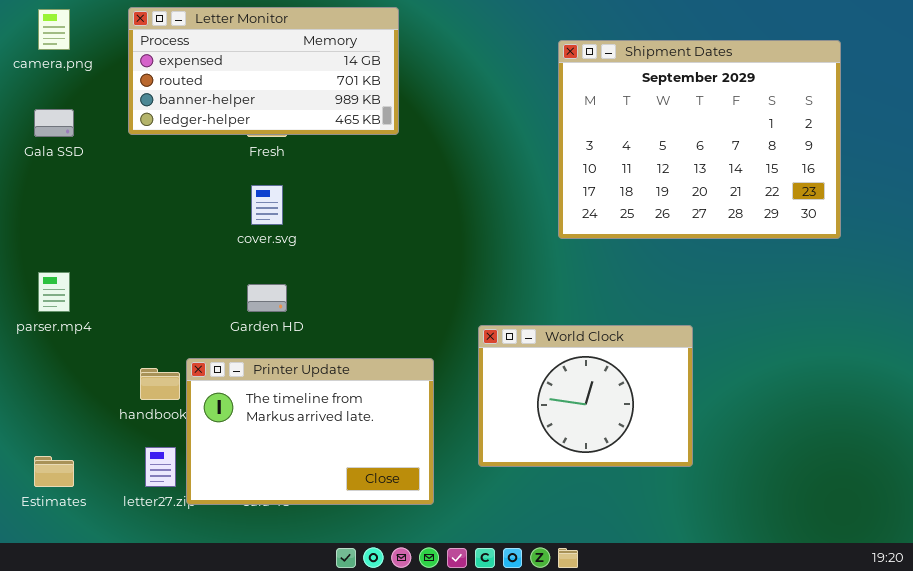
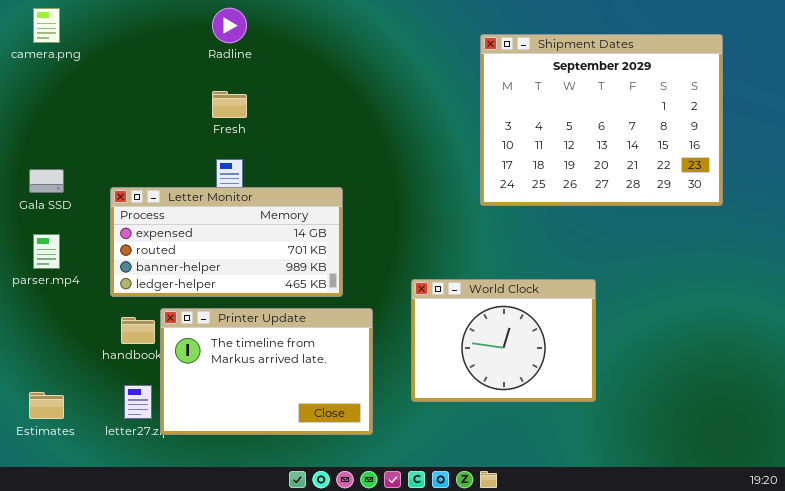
Letter Monitor: [128,7,399,135] -> [110,187,343,297], moved
Gala SSD: [34,109,74,137] -> [29,169,64,193], moved

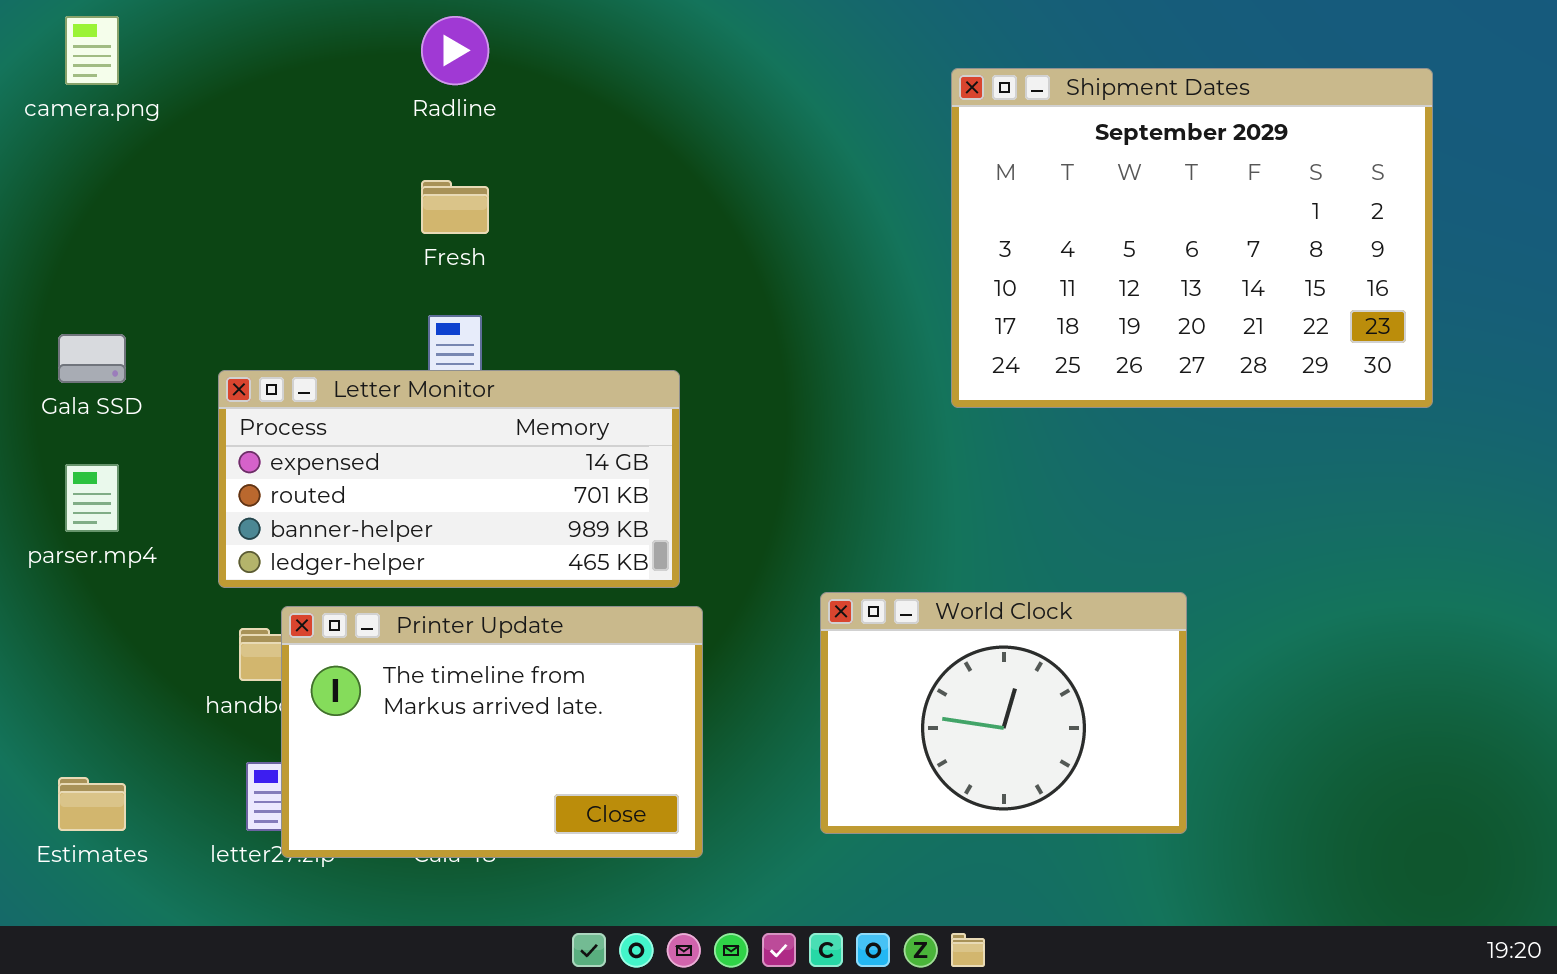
World Clock: [411,279,596,402] -> [820,592,1187,834], moved
Printer Update: [160,308,373,435] -> [281,606,703,858], moved

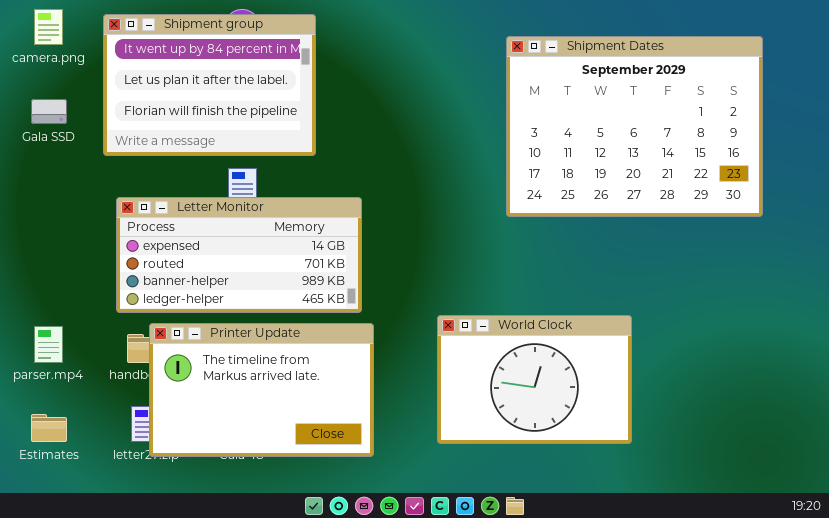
Shipment group: none -> [103,14,316,156], opened
Gala SSD: [58,334,126,383] -> [31,99,67,124], moved
parser.mp4: [65,464,119,532] -> [34,326,63,363], moved

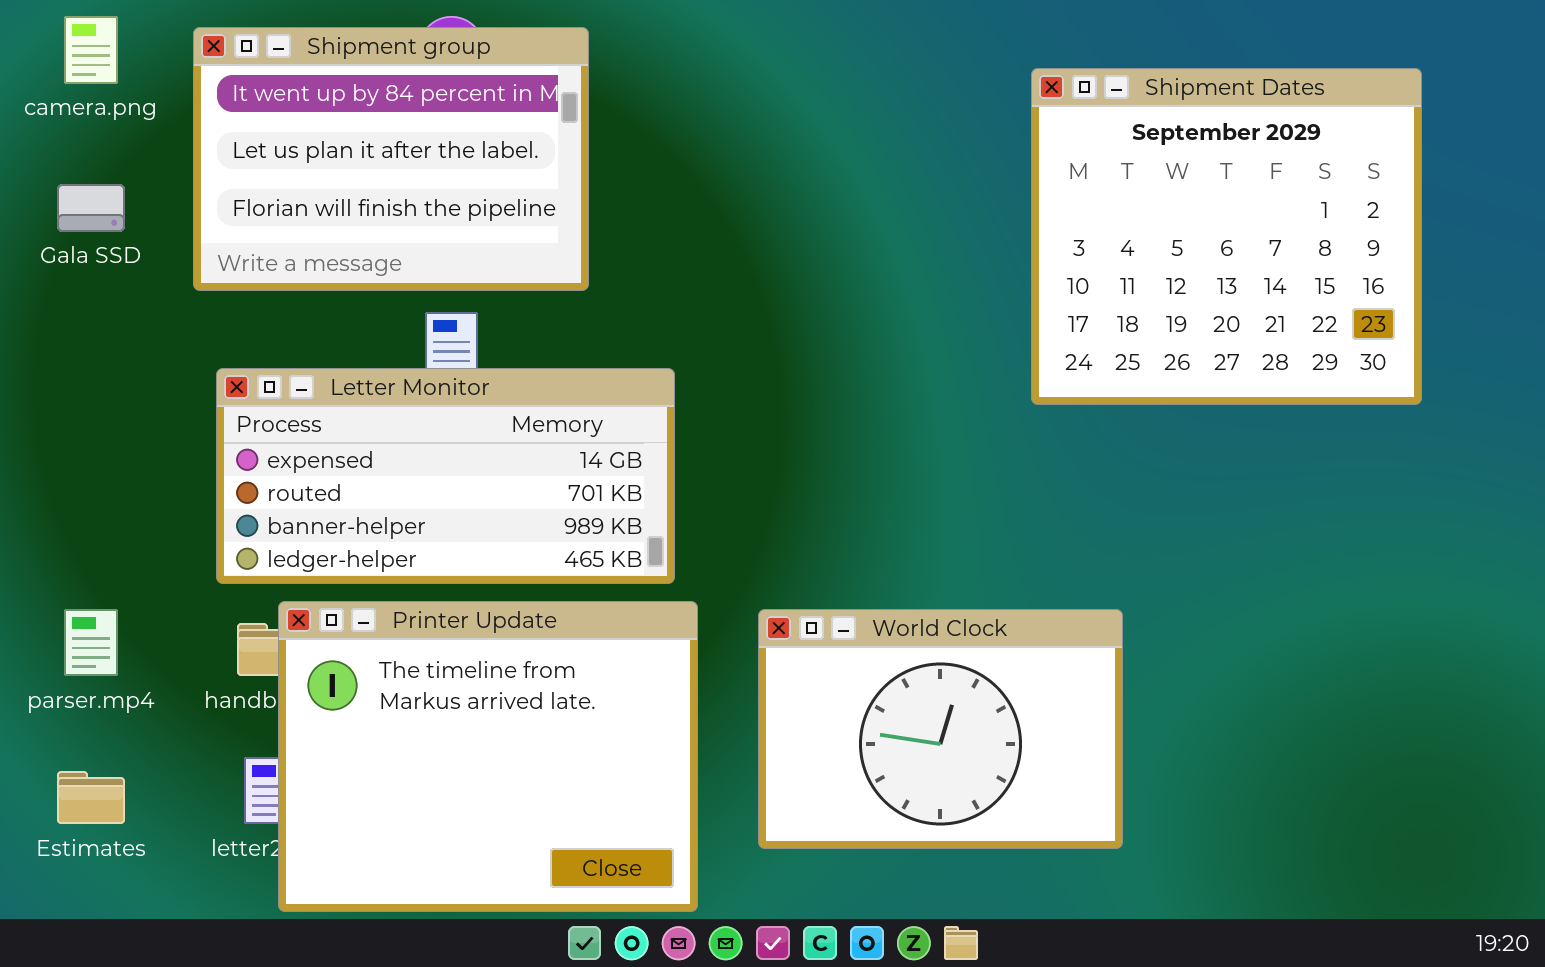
Shipment Dates: [506,36,763,217] -> [1031,68,1422,405], resized
World Clock: [437,315,632,444] -> [758,609,1123,849], moved
Printer Update: [149,323,374,457] -> [278,601,698,912], resized

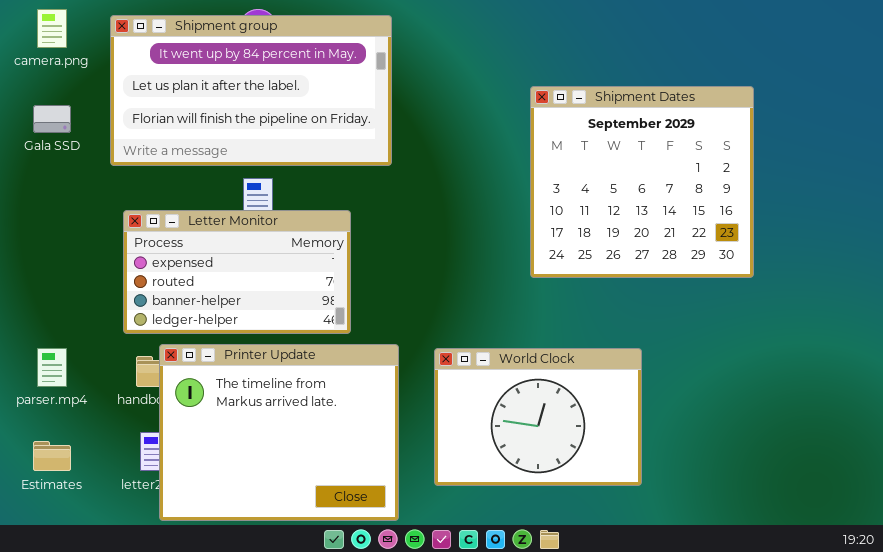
Shipment group: [193,27,589,291] -> [110,15,392,166], resized
Shipment Dates: [1031,68,1422,405] -> [530,86,754,278], moved
Letter Monitor: [216,368,675,584] -> [123,210,351,334], resized

